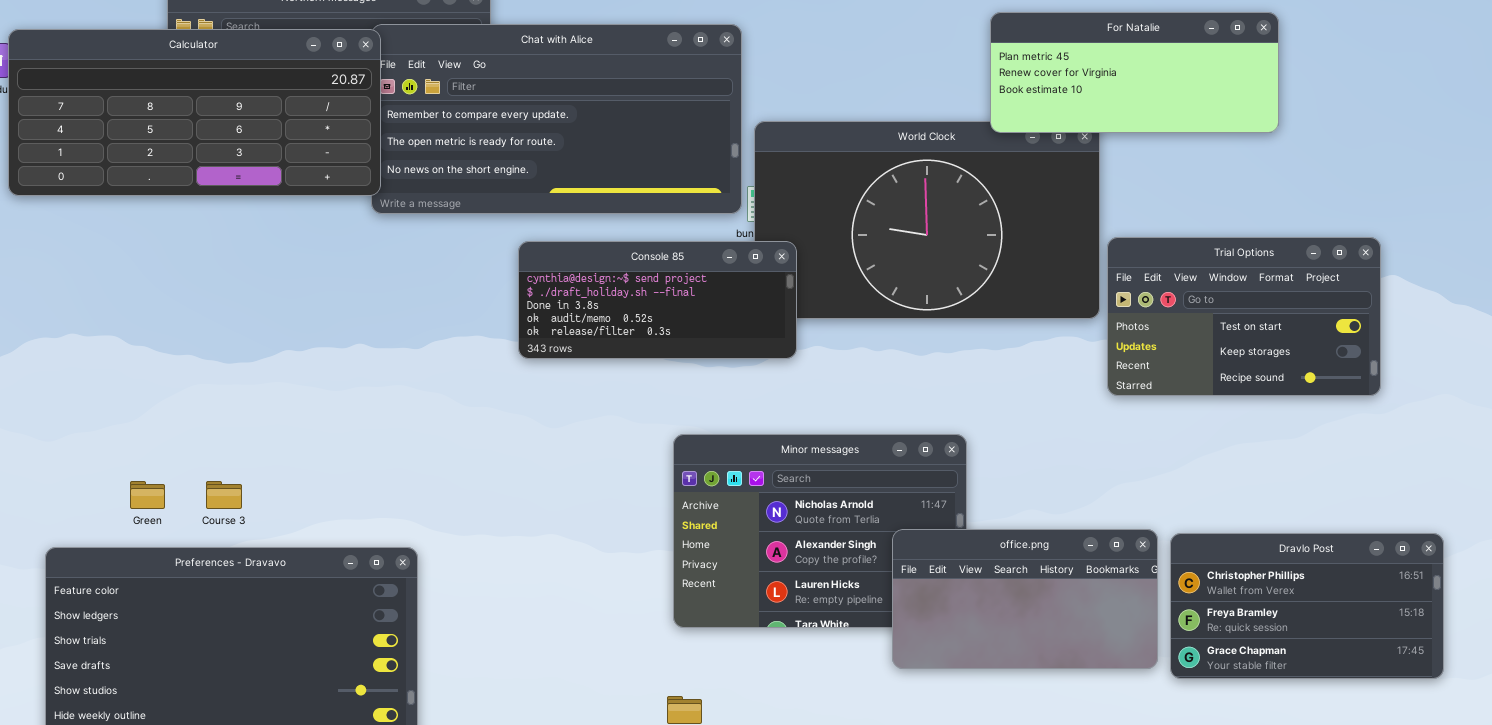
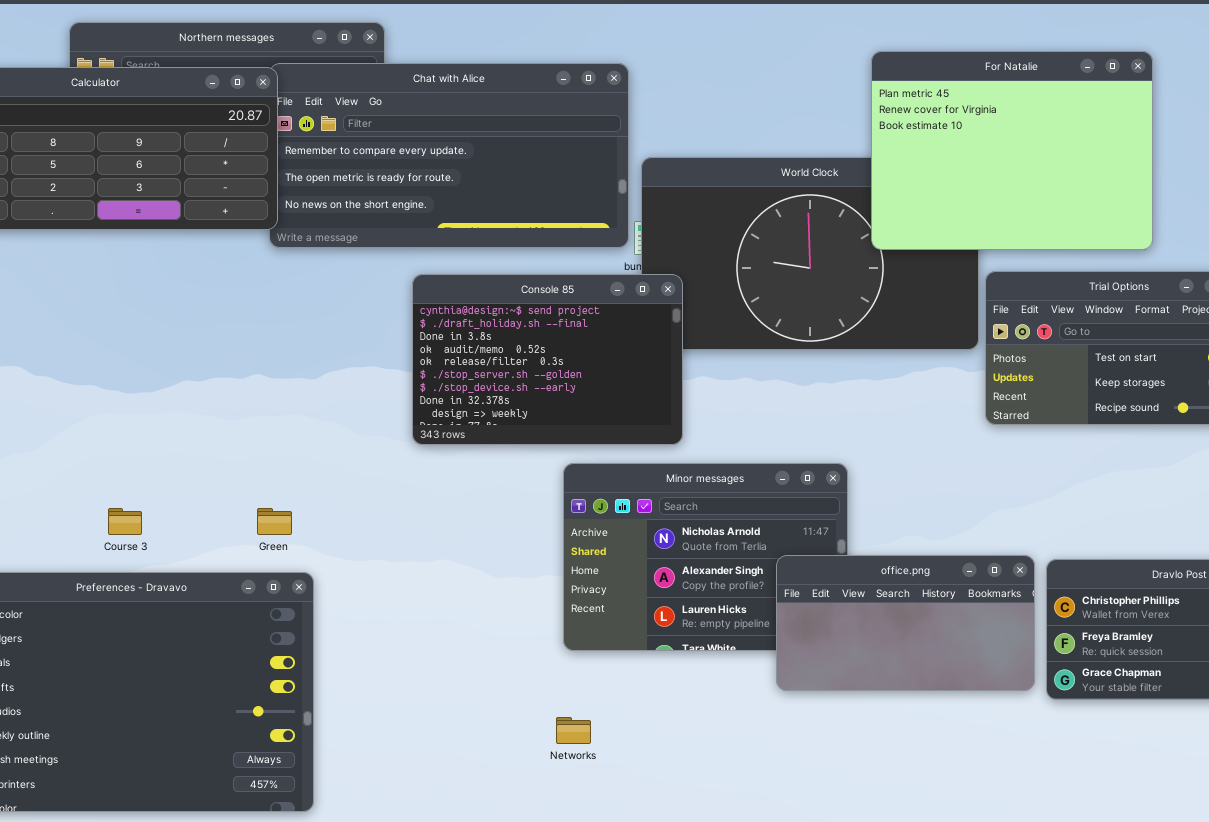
For Natalie: [990,12,1279,133] -> [871,51,1153,250], resized
Console 85: [518,241,797,359] -> [412,274,683,445], resized
Green: [130,481,165,509] -> [257,508,292,535], moved

